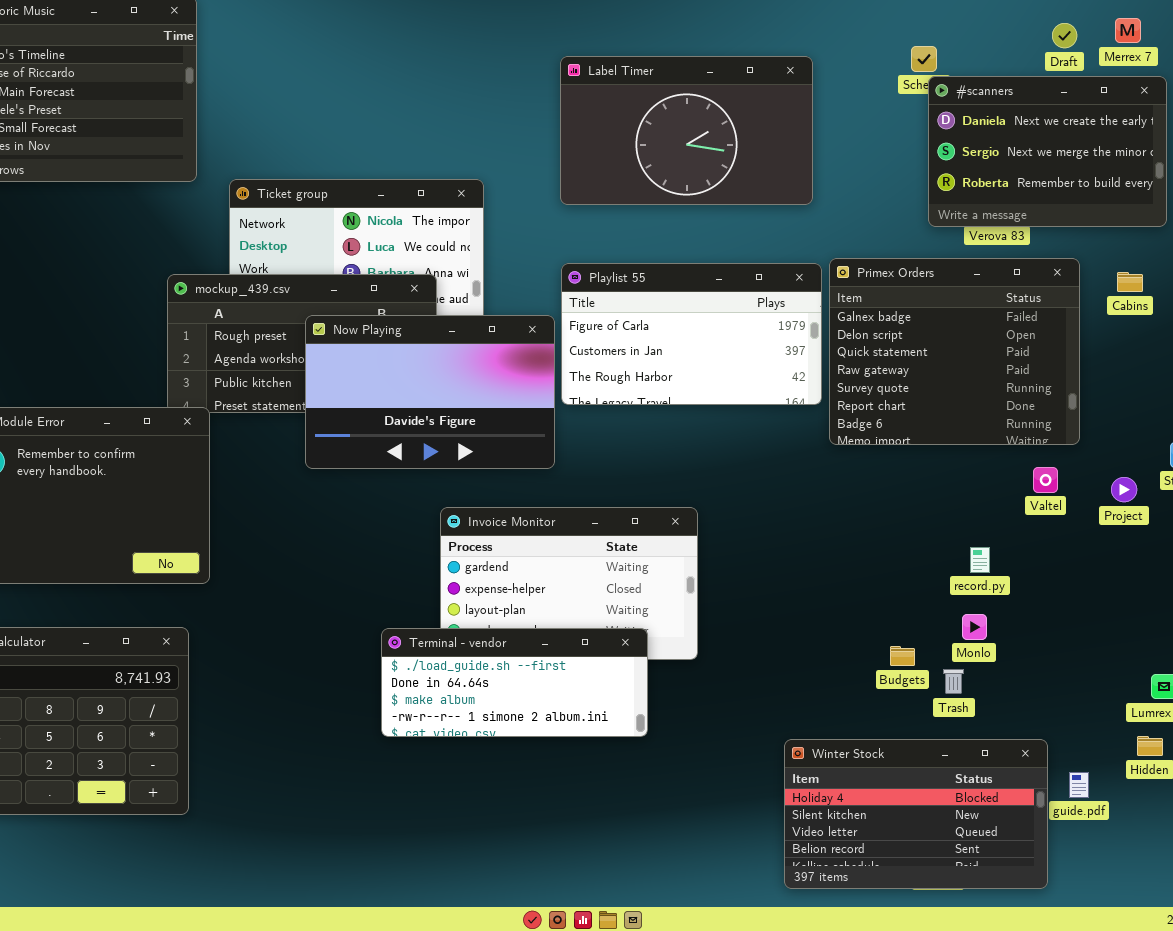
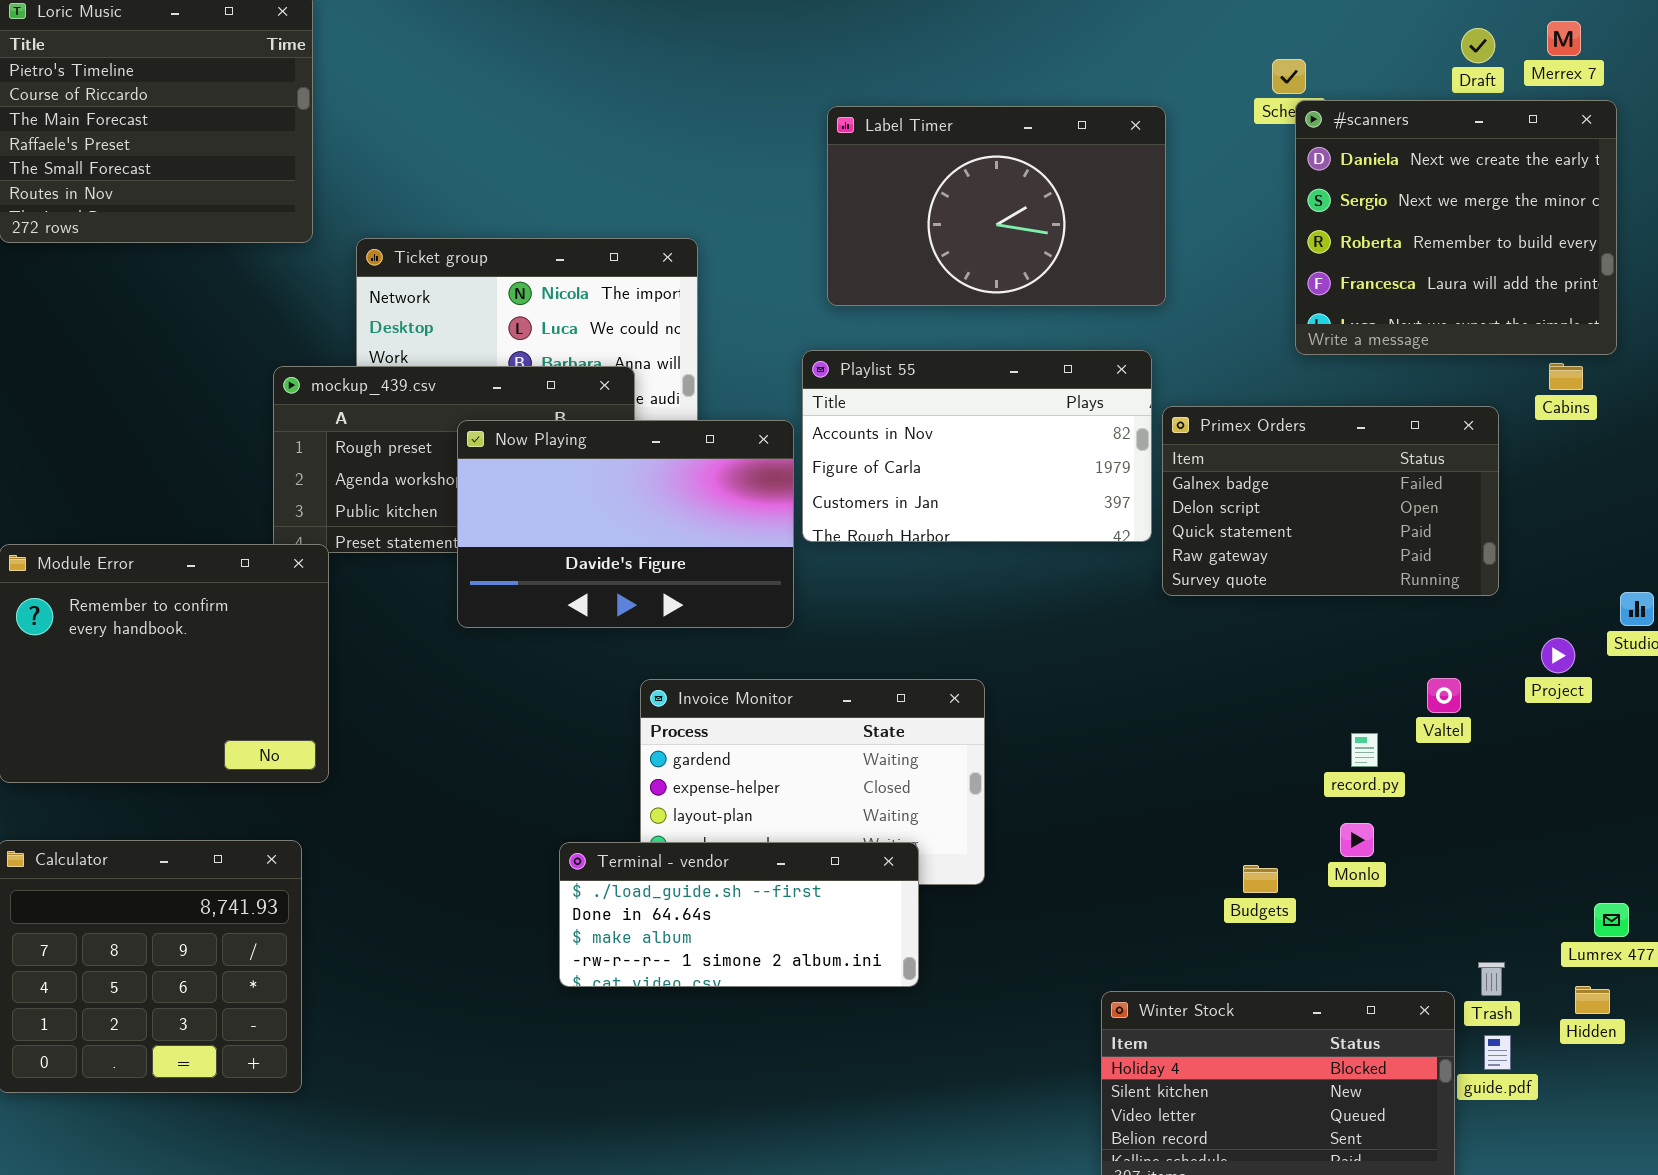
Label Timer: [560,56,813,205] -> [827,106,1166,306], moved
#scanners: [928,76,1167,227] -> [1295,100,1617,355], resized
Primex Orders: [829,258,1080,445] -> [1162,406,1499,596], resized
Playlist 55: [561,263,822,405] -> [802,350,1152,542], scrolled up 1 row
Valtel: [1033,467,1058,493] -> [1427,678,1461,713], moved
Trash: [943,669,964,694] -> [1478,962,1505,996], moved

